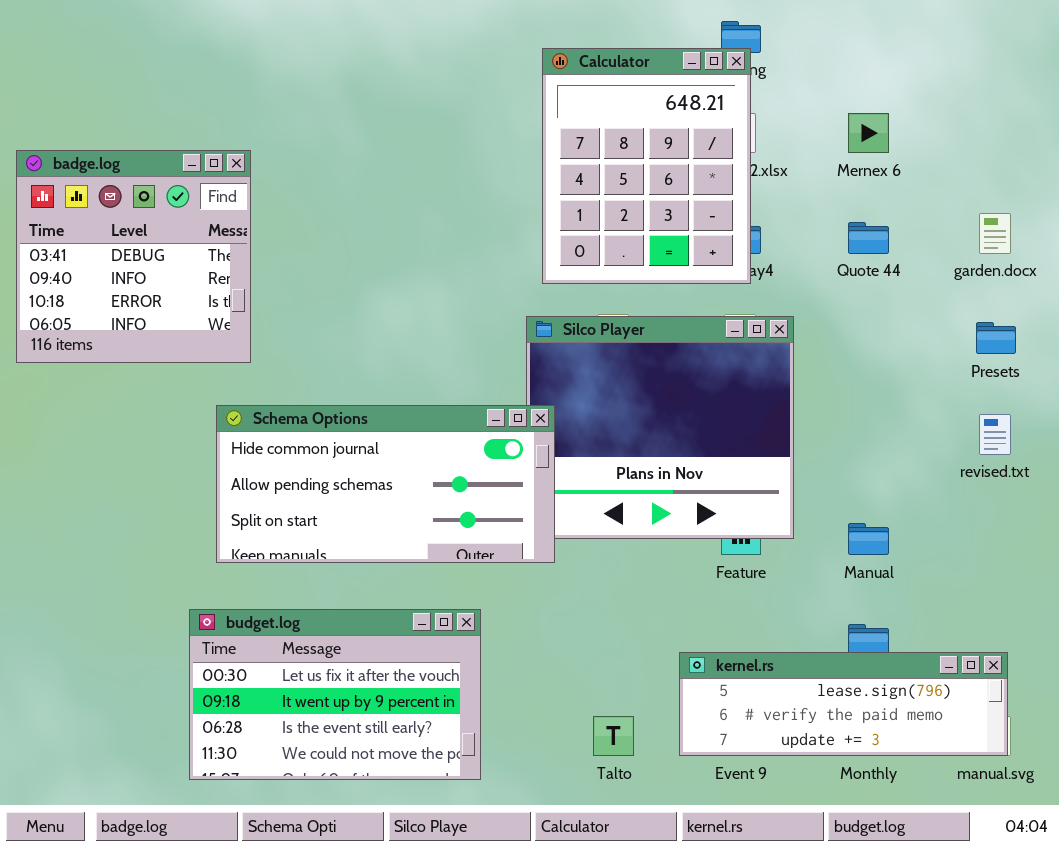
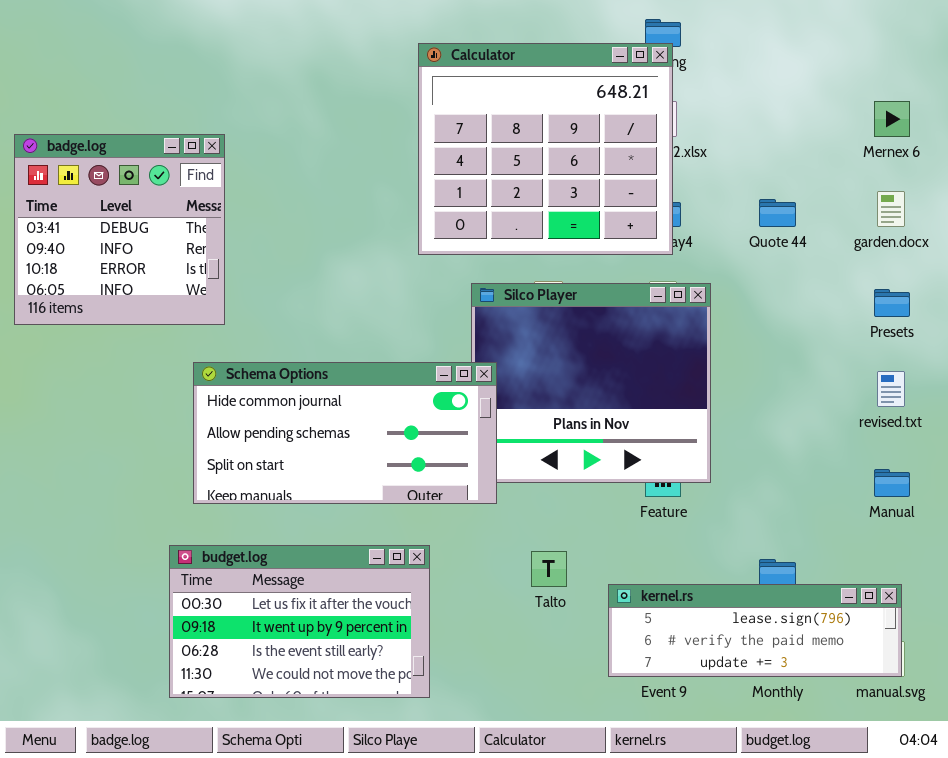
Calculator: [542,48,751,284] -> [418,43,673,255], resized
Mernex 6: [848,113,889,153] -> [874,101,910,137], moved
Manual: [848,523,889,555] -> [874,469,910,497], moved
Talto: [593,716,634,756] -> [531,551,567,587], moved

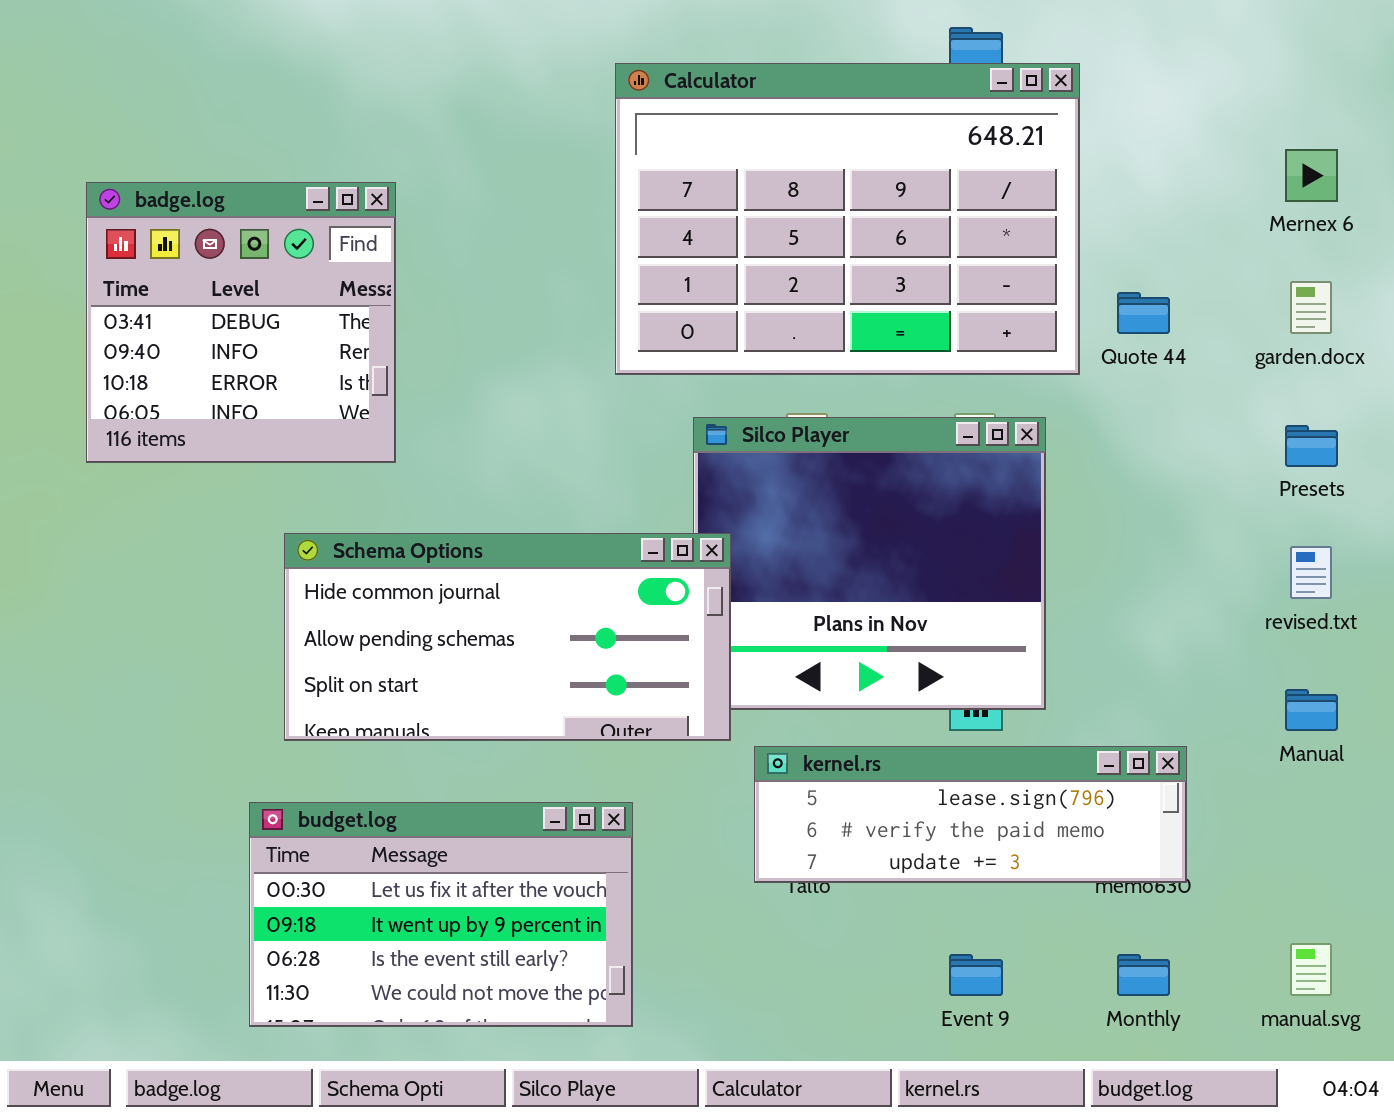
Calculator: [418,43,673,255] -> [615,63,1080,375], resized
badge.log: [14,134,225,325] -> [86,182,396,463], moved
kernel.rs: [608,584,902,677] -> [754,746,1187,883], moved

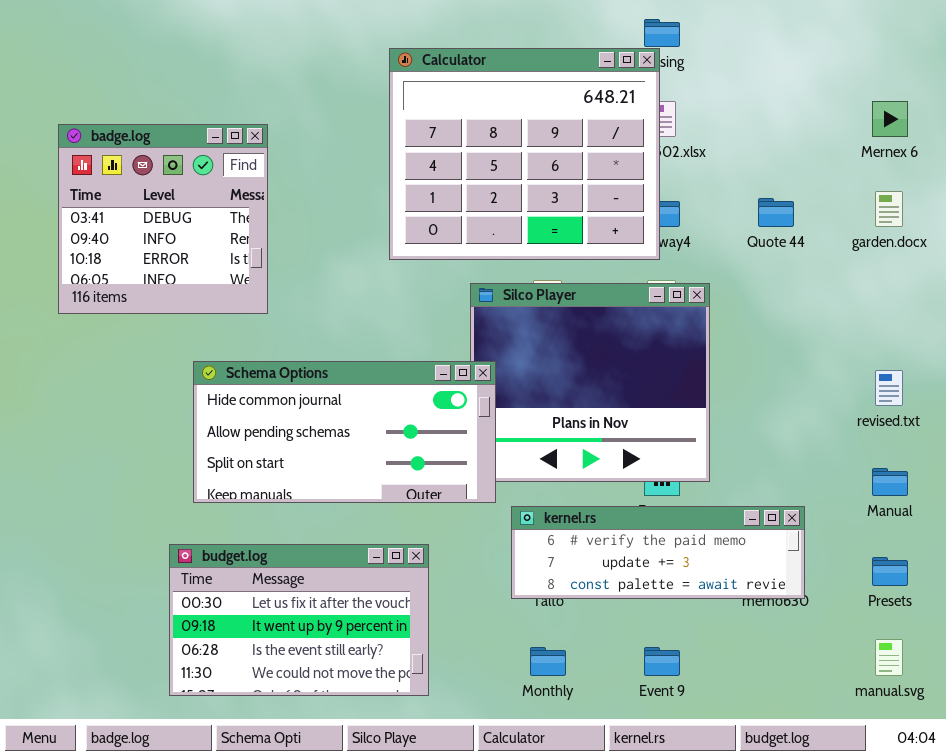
Calculator: [615,63,1080,375] -> [389,48,660,260], moved, resized
Presets: [1285,425,1338,467] -> [872,557,908,586], moved
kernel.rs: [754,746,1187,883] -> [511,506,805,599], scrolled down 1 row
Monthly: [1117,954,1170,996] -> [530,647,566,676], moved

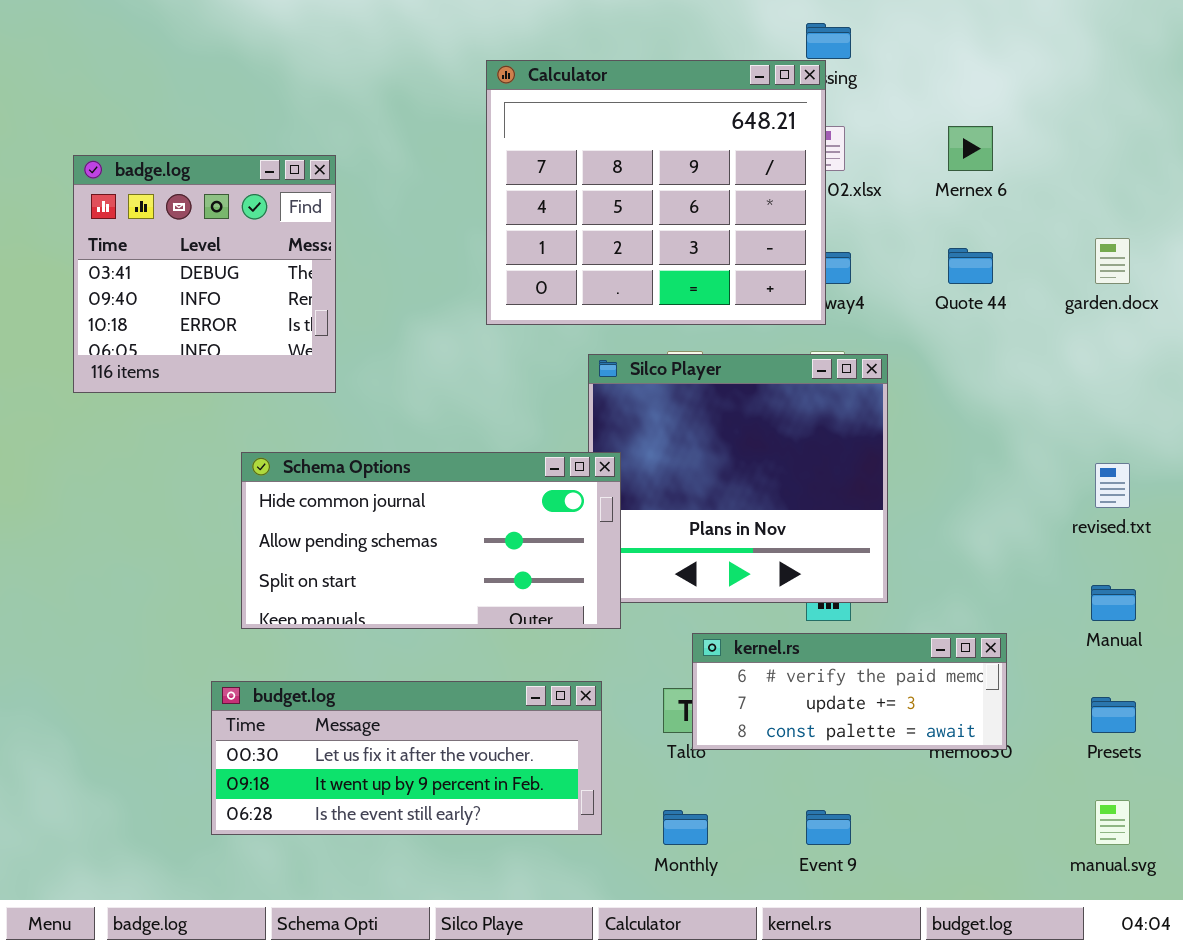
Mernex 6: [872,101,908,137] -> [948,126,993,171], moved
kernel.rs: [511,506,805,599] -> [692,633,1007,750], resized
budget.log: [169,544,429,696] -> [211,681,602,835], resized

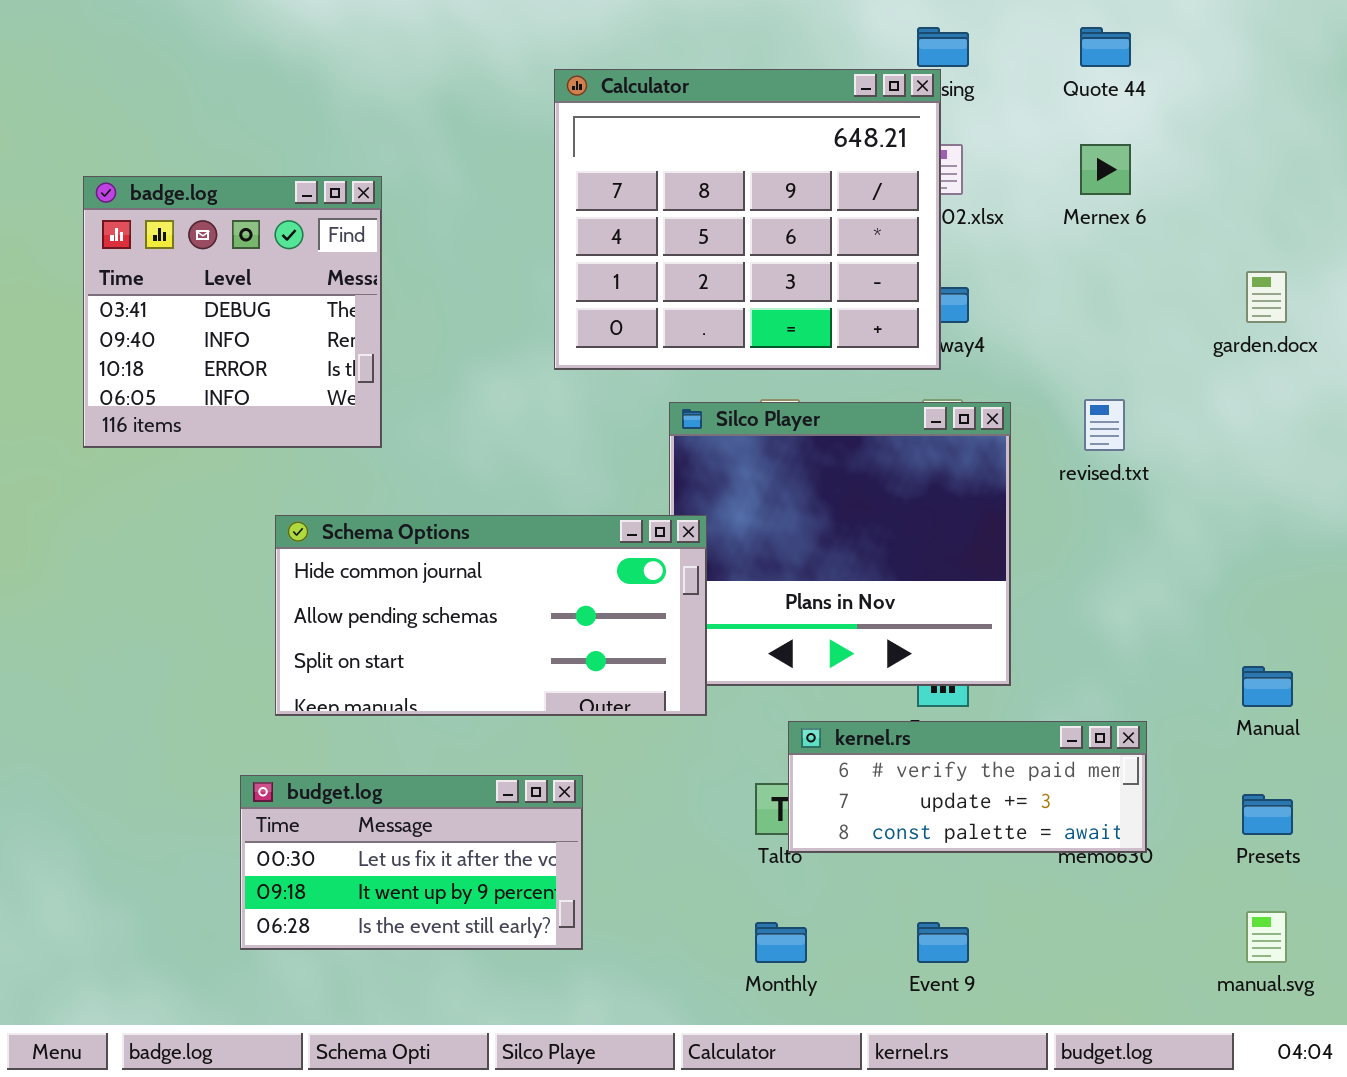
Quote 44: [948,248,993,284] -> [1080,27,1131,67], moved
revised.txt: [1095,463,1130,508] -> [1084,399,1125,451], moved
budget.log: [211,681,602,835] -> [240,775,583,950], resized

